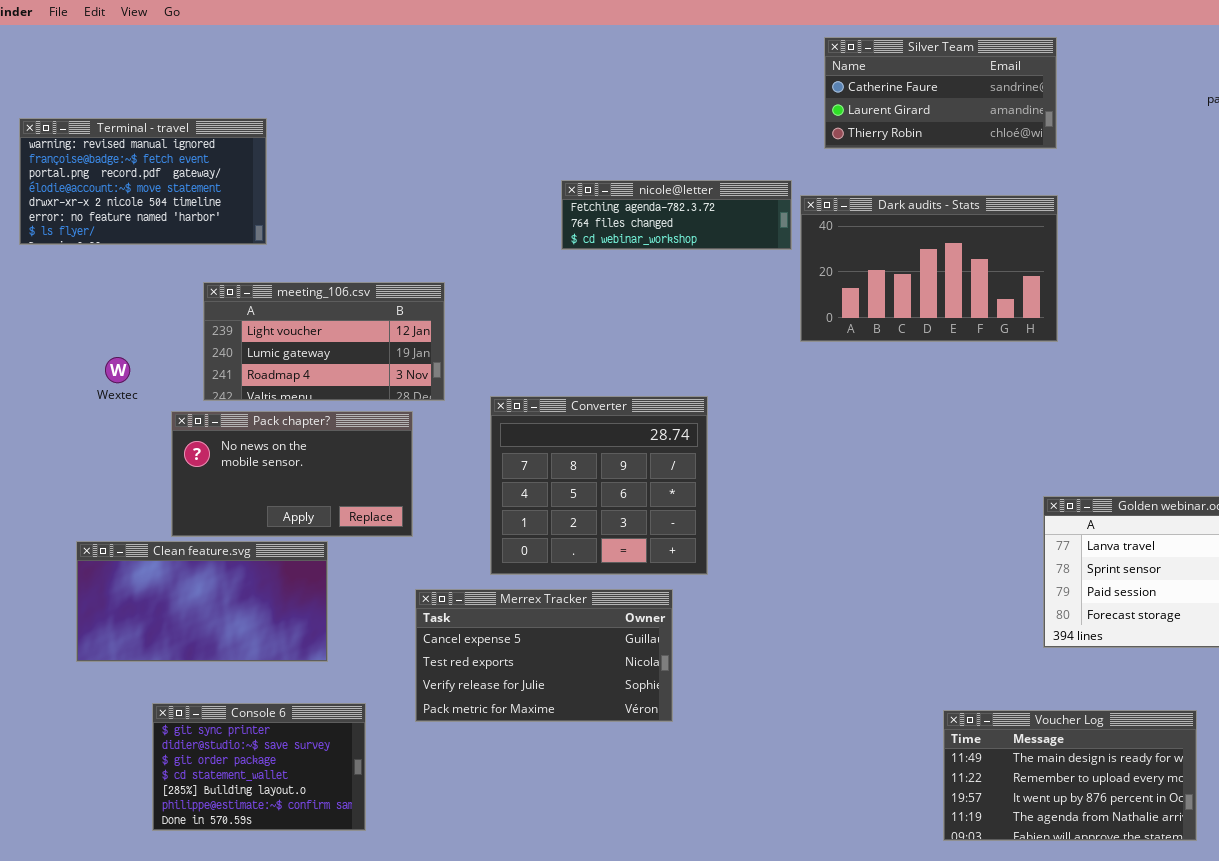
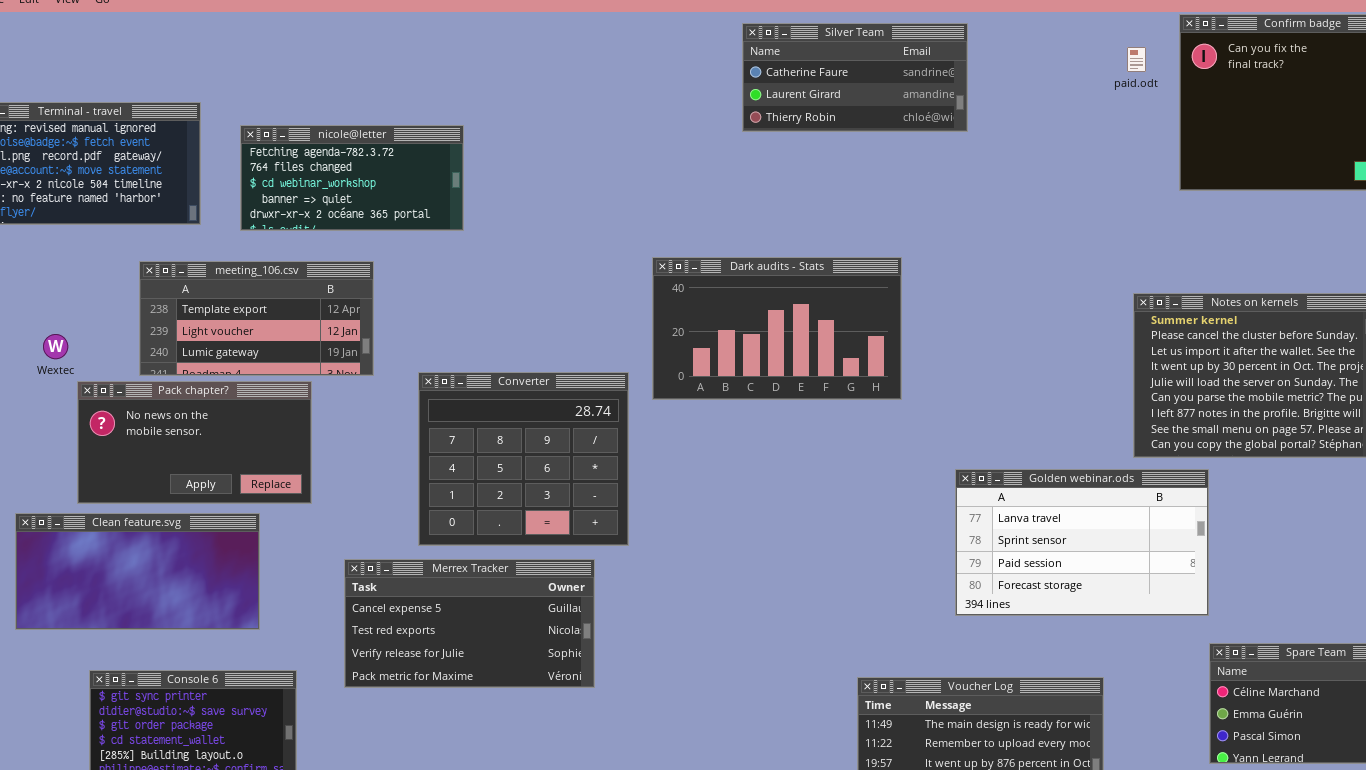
nicole@letter: [561,180,792,250] -> [240,125,464,231], moved, resized
Dark audits - Stats: [800,195,1058,342] -> [652,257,902,400], moved
meeting_106.csv: [203,282,445,401] -> [139,261,374,376], scrolled up 1 row
Pack chapter?: [171,411,413,537] -> [77,381,312,504], moved

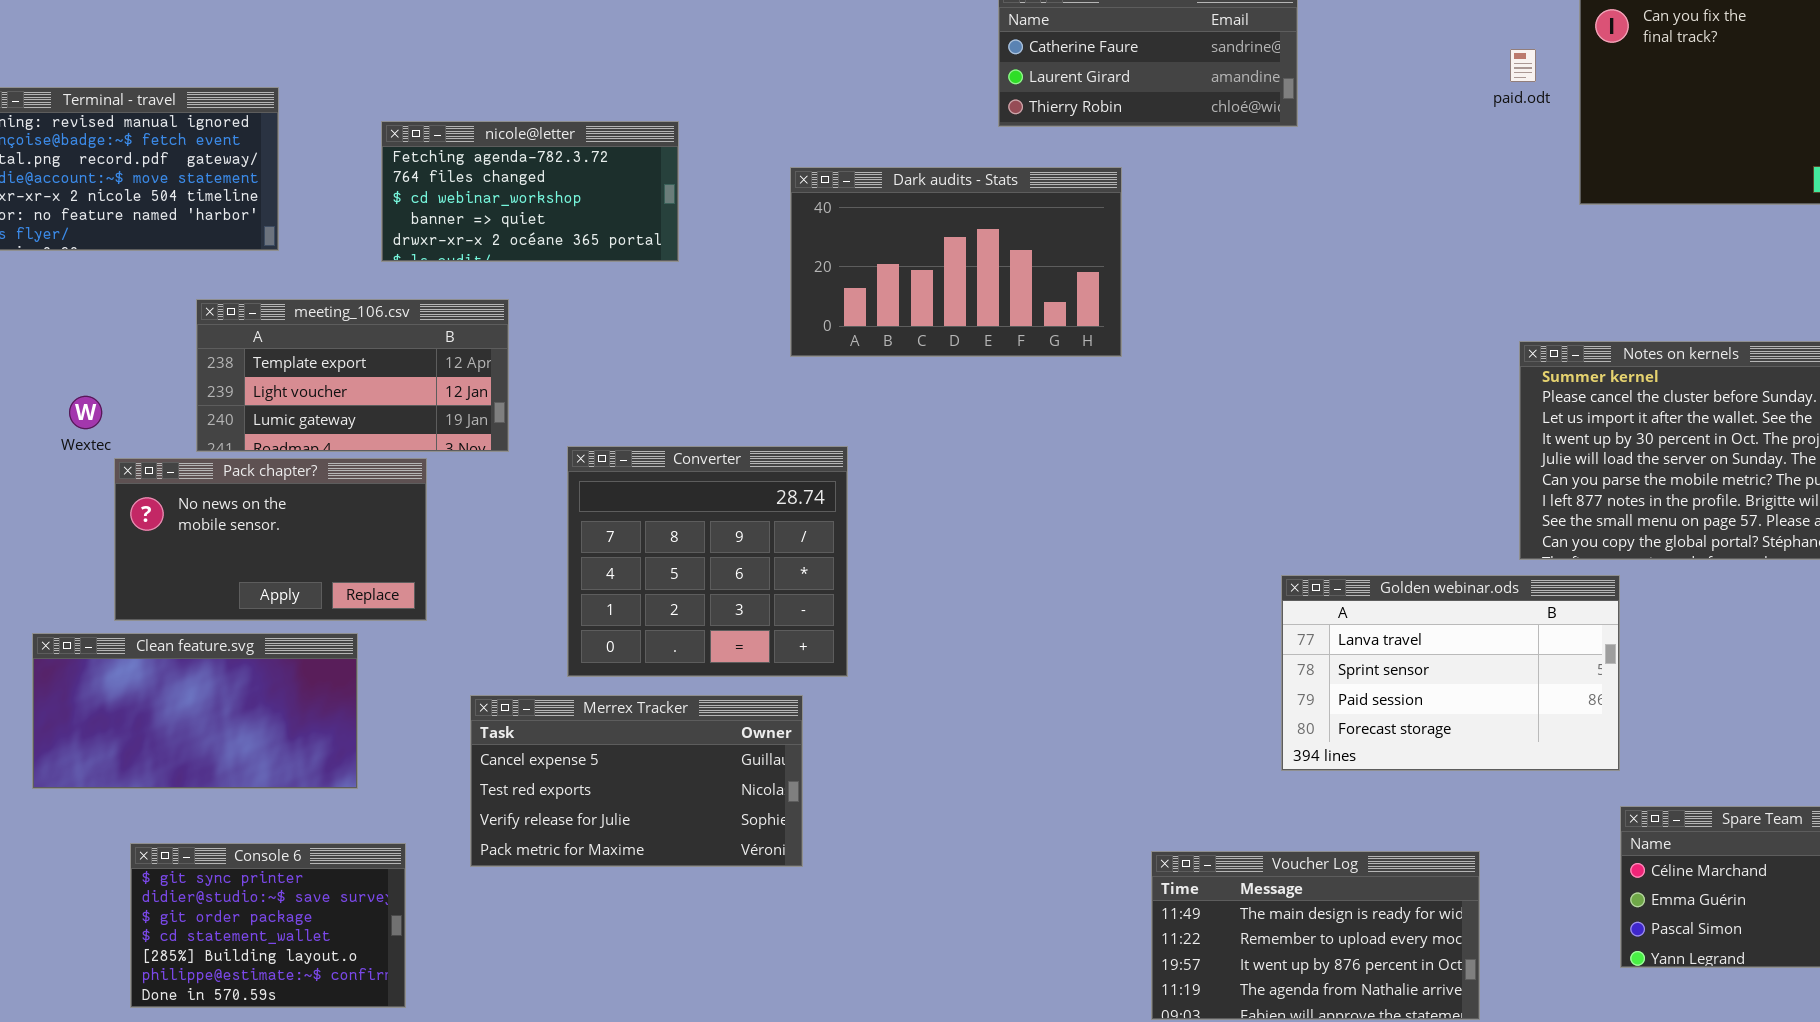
paid.odt: [1127,47,1146,72] -> [1510,49,1536,82], moved
nicole@letter: [240,125,464,231] -> [381,121,679,262], moved
Dark audits - Stats: [652,257,902,400] -> [790,167,1122,357], moved

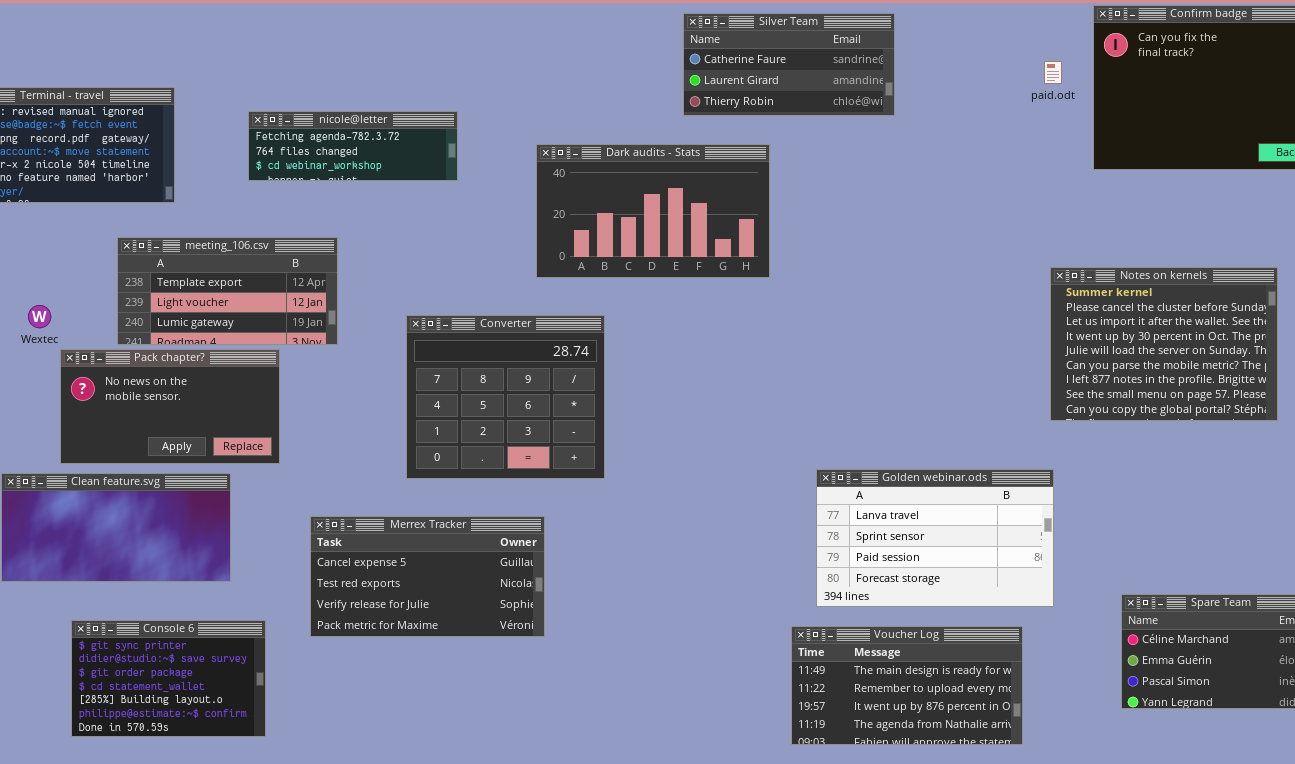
nicole@letter: [381,121,679,262] -> [248,111,458,181], resized
Converter: [567,446,848,677] -> [406,315,605,479], moved
Golden webinar.ods: [1281,575,1620,771] -> [816,469,1054,607], moved

